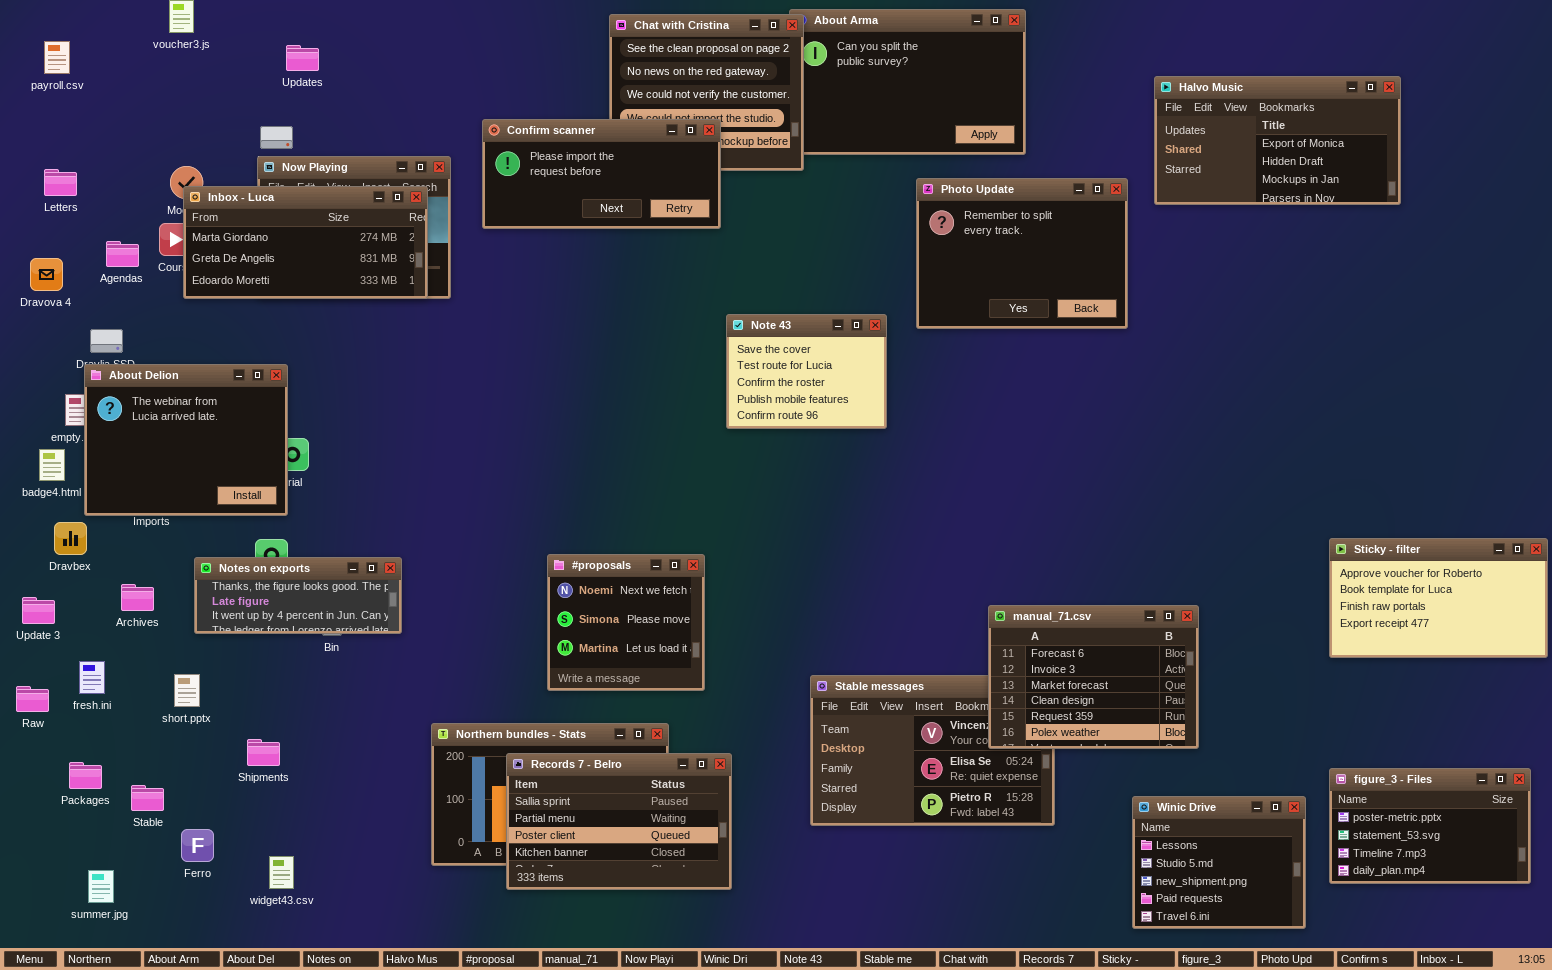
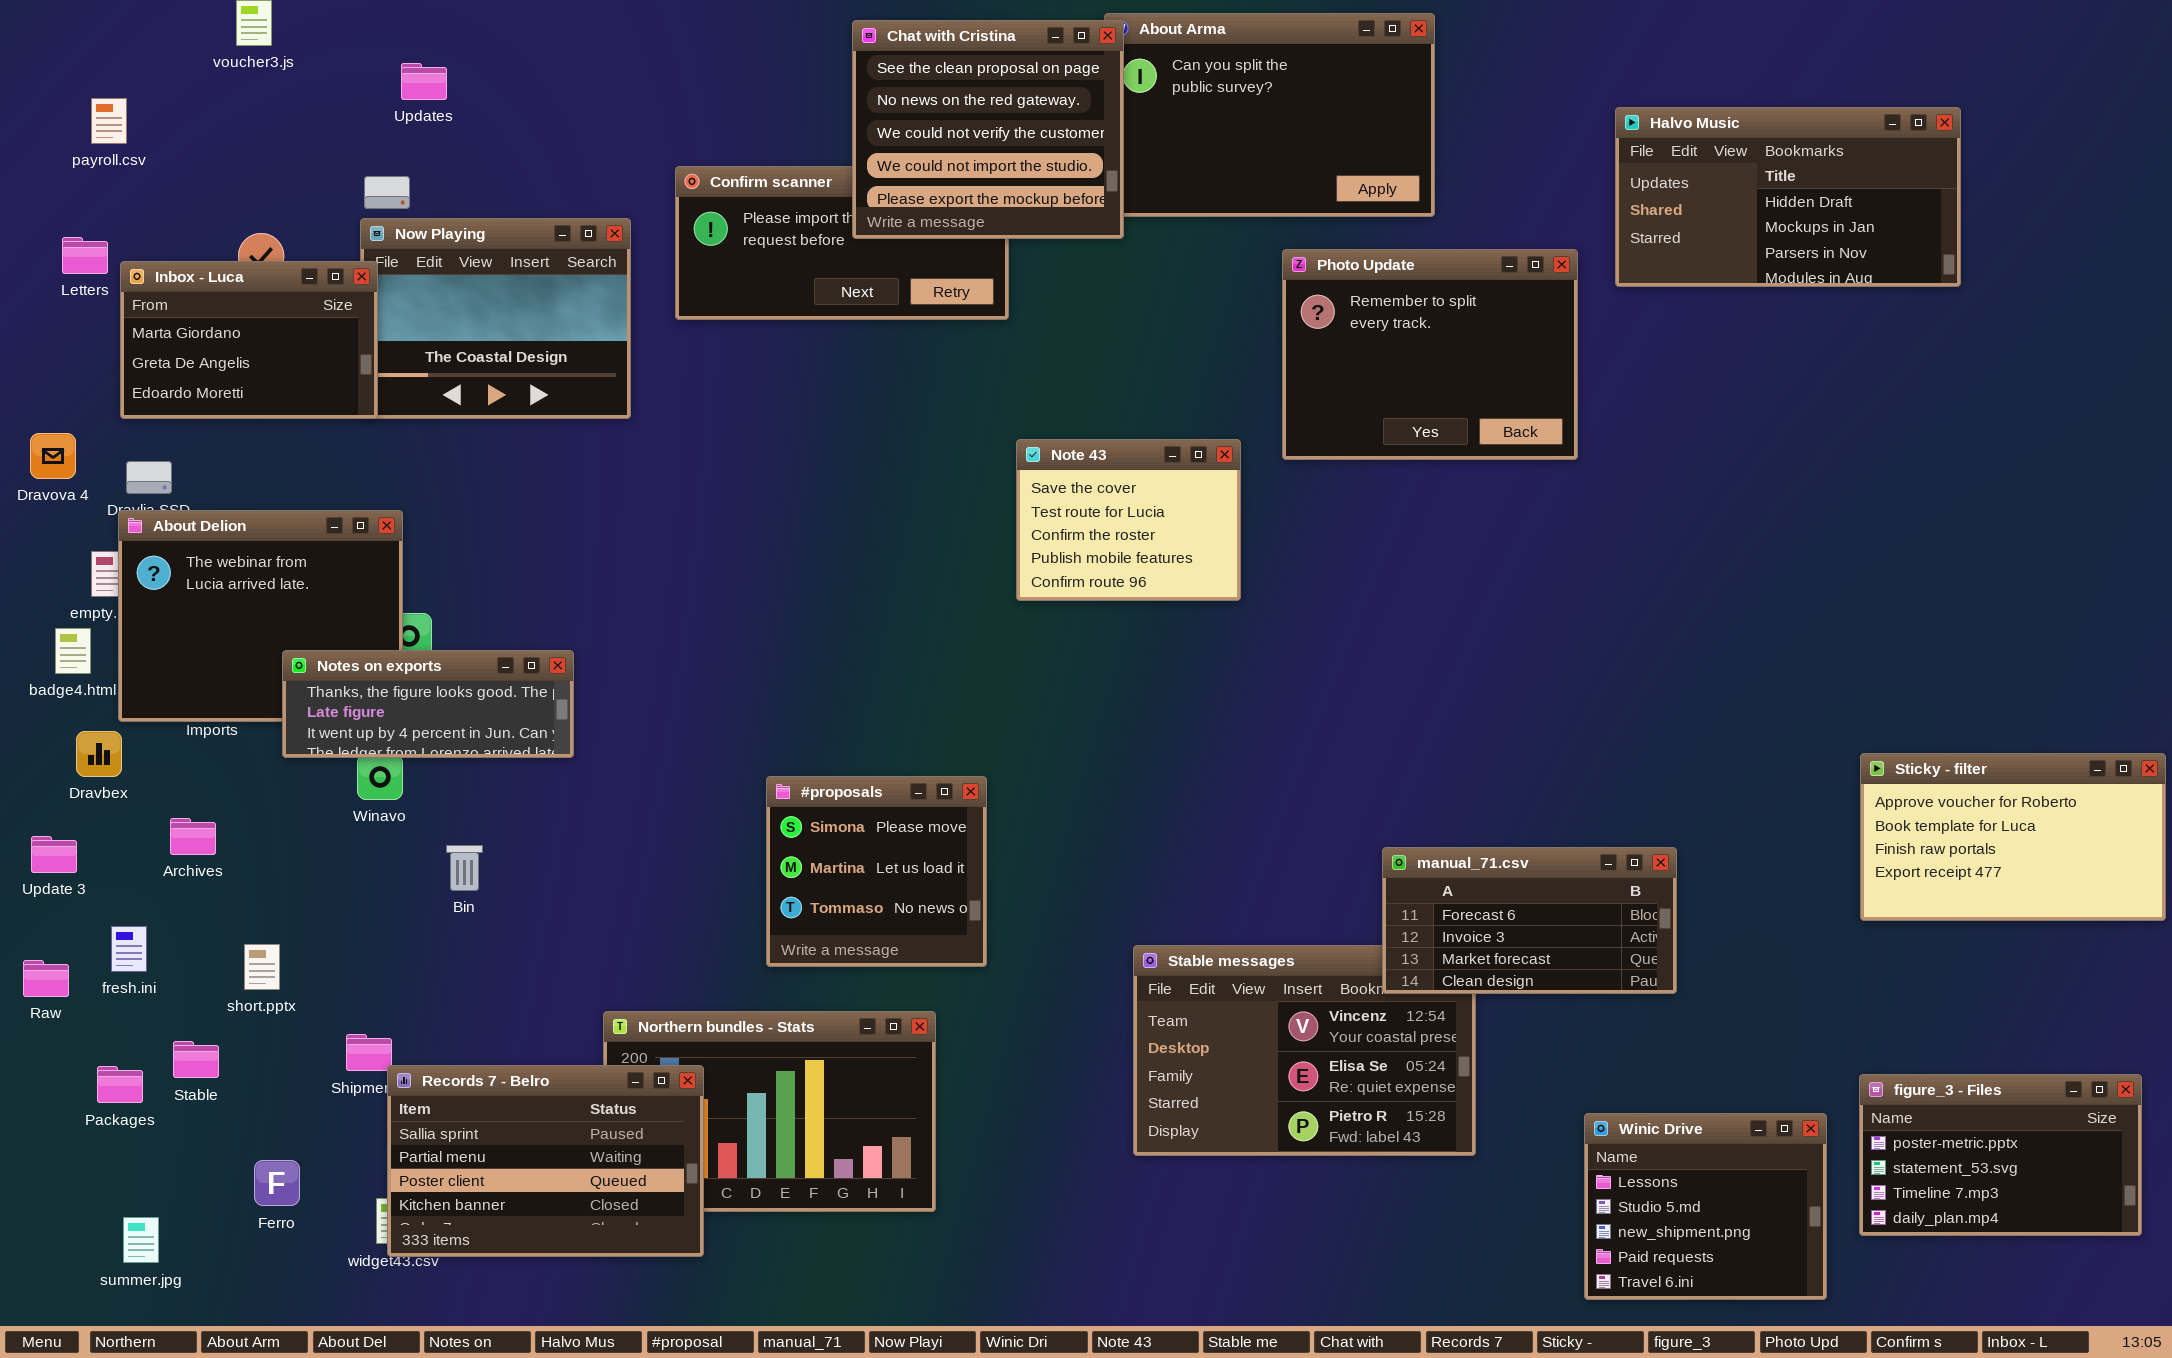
Chat with Cristina: [609,14,804,171] -> [852,20,1124,239], raised
payroll.csv: [44,41,70,74] -> [91,98,127,144], moved
Halvo Music: [1154,76,1401,205] -> [1615,107,1961,287], scrolled down 1 row
Inbox - Luca: [183,186,428,299] -> [120,261,378,419], moved, resized
Dravova 4: [30,258,63,291] -> [30,433,76,479], moved
#proposals: [547,554,705,691] -> [766,776,987,967], scrolled down 1 row
Notes on exports: [194,557,402,634] -> [282,650,574,758], moved
manual_71.csv: [988,605,1199,749] -> [1382,847,1677,994], resized
Records 7 - Belro: [506,753,732,890] -> [387,1065,704,1257], moved
Stable: [131,785,164,811] -> [173,1041,219,1078], moved

